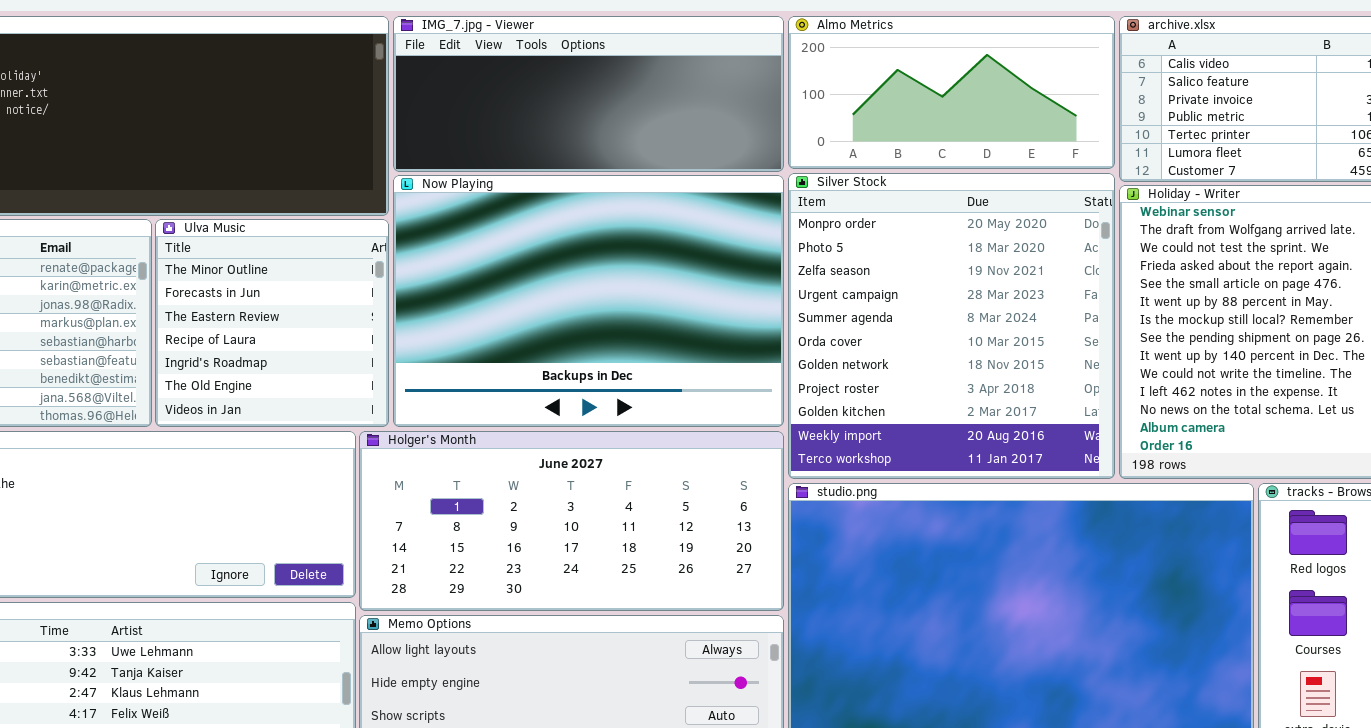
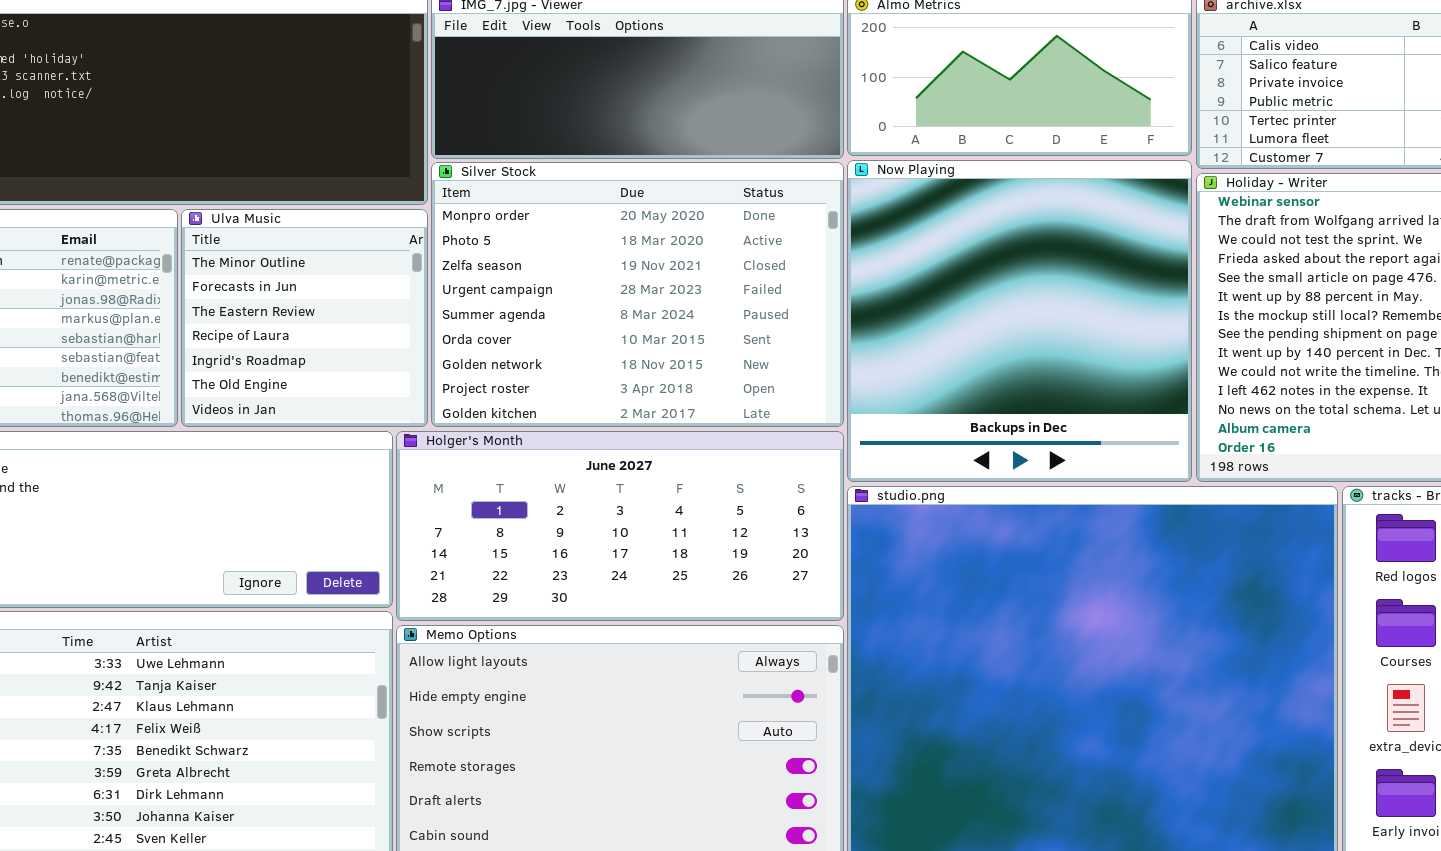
Silver Stock: [788,173,1115,479] -> [431,162,844,427], moved, resized
Now Playing: [393,175,784,427] -> [847,160,1192,482], moved, resized

